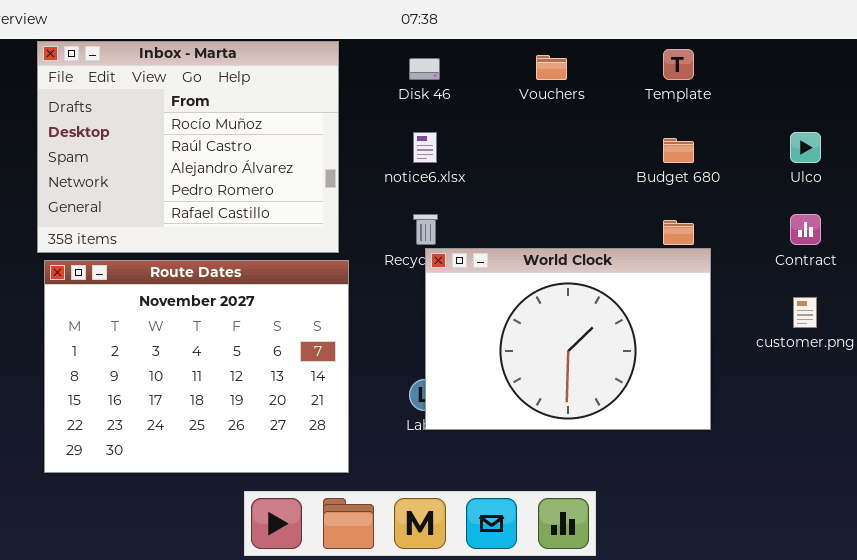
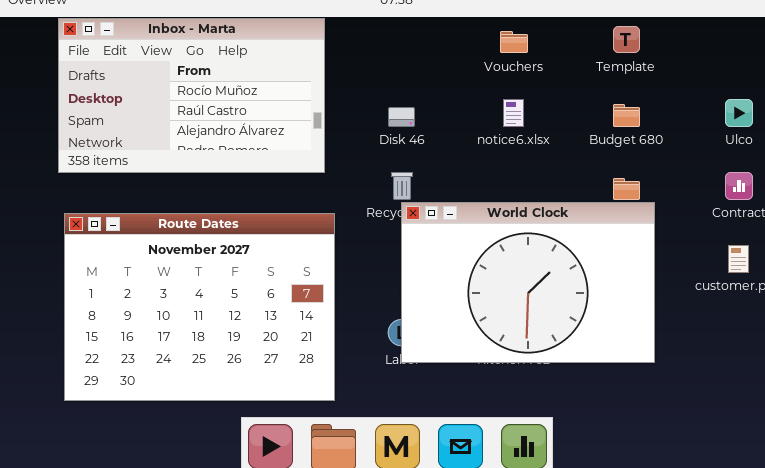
Inbox - Marta: [37,41,339,253] -> [58,18,325,173], resized
Disk 46: [409,58,440,80] -> [388,107,415,127], moved
notice6.xlsx: [413,132,437,163] -> [503,99,524,127], moved

